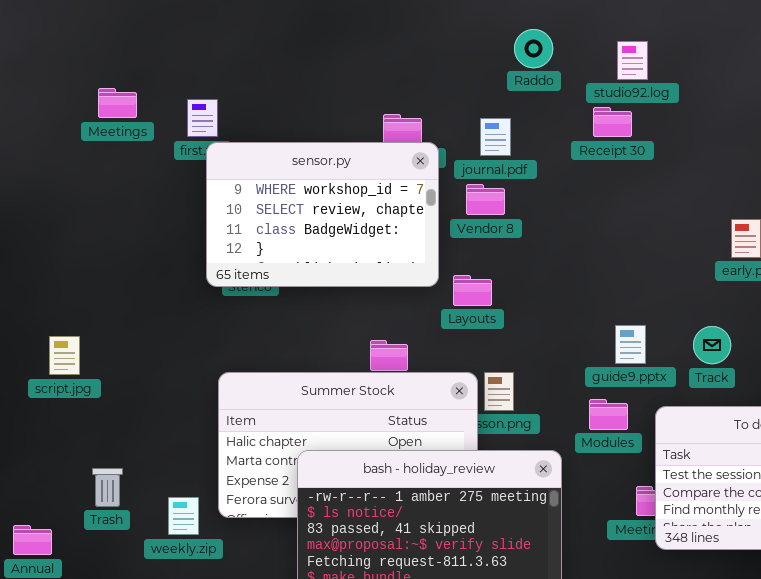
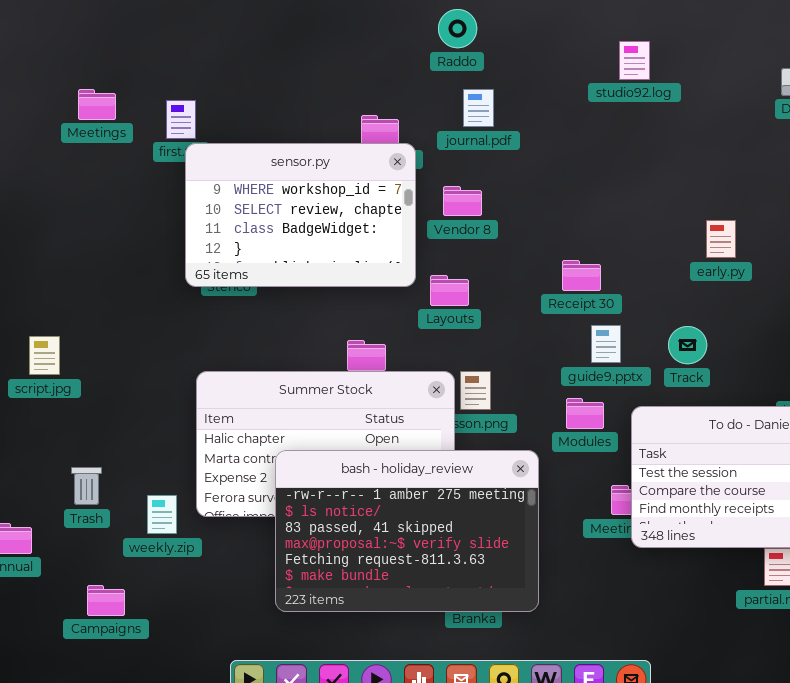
Raddo: [514,29,553,68] -> [438,9,477,48], moved
studio92.log: [617,41,648,80] -> [619,41,650,80], moved
Receipt 30: [593,107,632,137] -> [562,260,601,291], moved
journal.pdf: [480,118,511,156] -> [463,89,494,127], moved

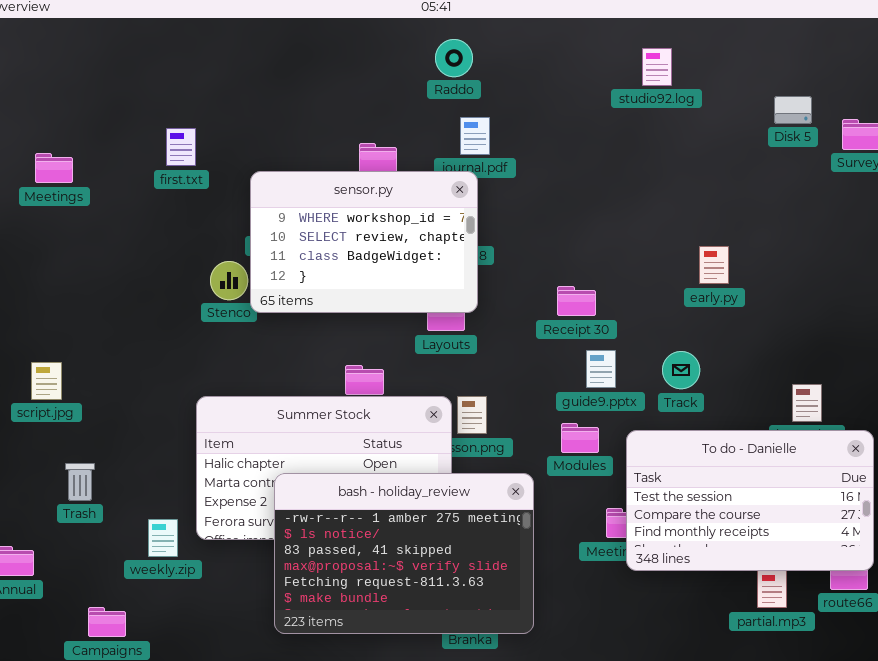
studio92.log: [619,41,650,80] -> [642,48,672,86], moved
Meetings: [78,89,116,120] -> [35,153,73,183], moved
sensor.py: [185,143,416,287] -> [250,171,478,313], moved
Trash: [71,467,102,505] -> [65,463,95,501], moved

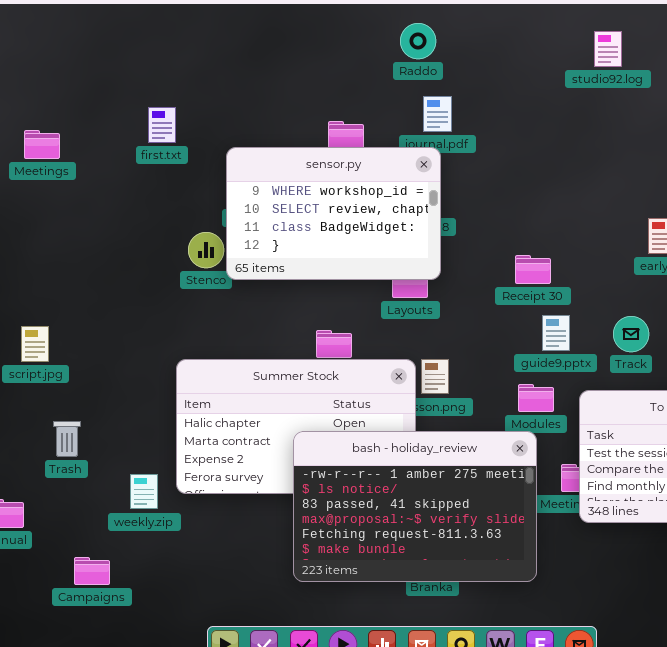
bash - holiday_review: [274,473,534,634] -> [293,431,537,582], moved

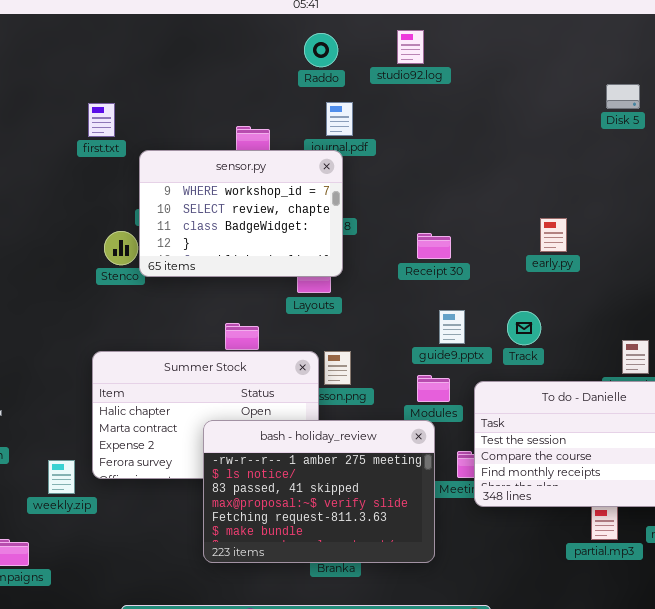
studio92.log: [594,31,622,67] -> [397,30,424,64], moved
first.txt: [148,107,176,143] -> [88,103,115,137], moved
Receipt 30: [515,255,551,284] -> [417,233,451,259], moved

